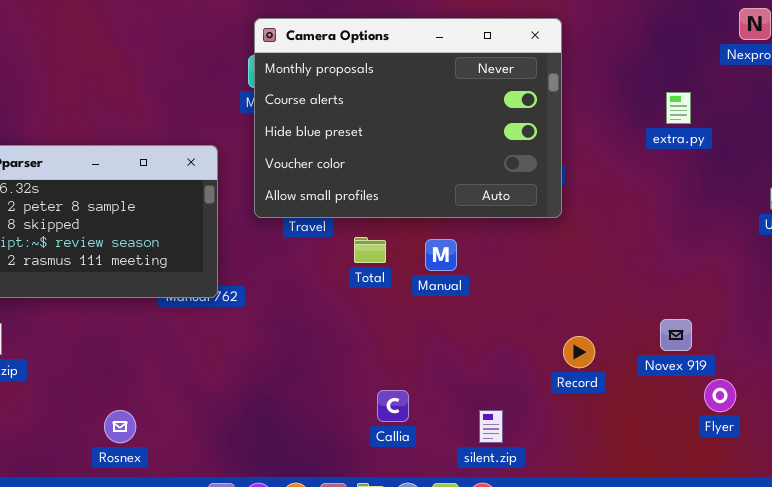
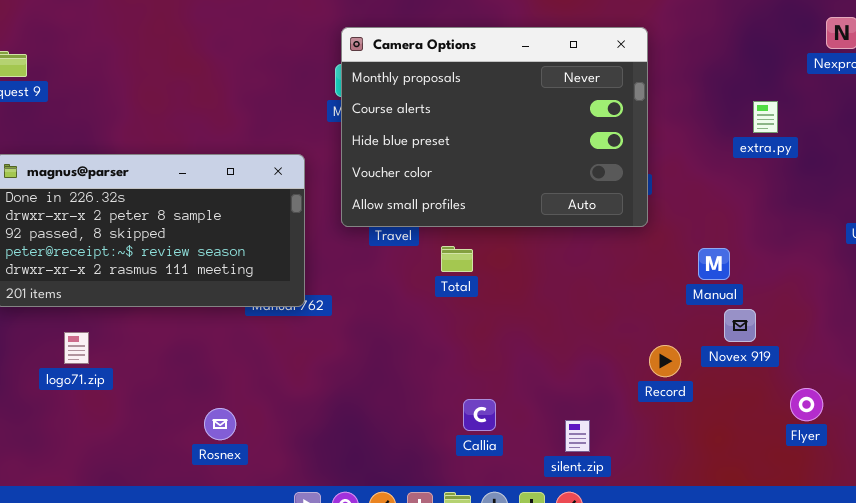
Manual: [425,239,457,271] -> [698,248,730,280], moved
Novex 919: [660,319,692,351] -> [724,309,756,342], moved
Rosnex: [104,410,136,443] -> [204,408,236,440], moved

